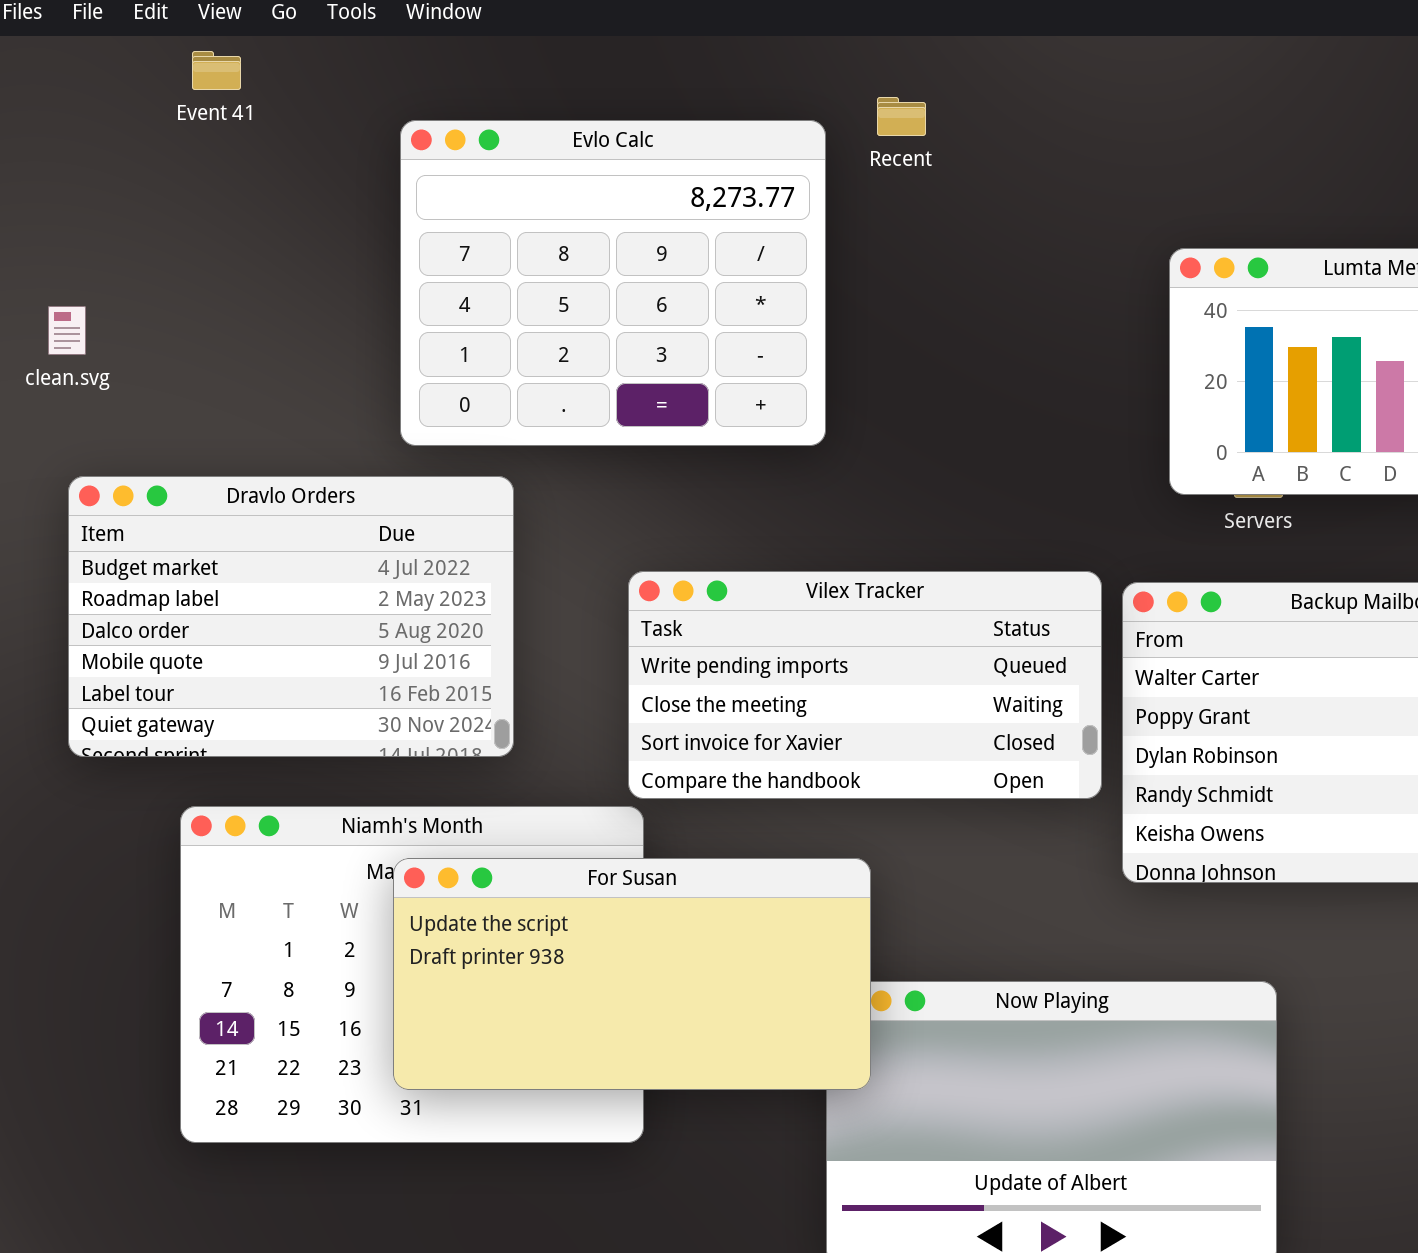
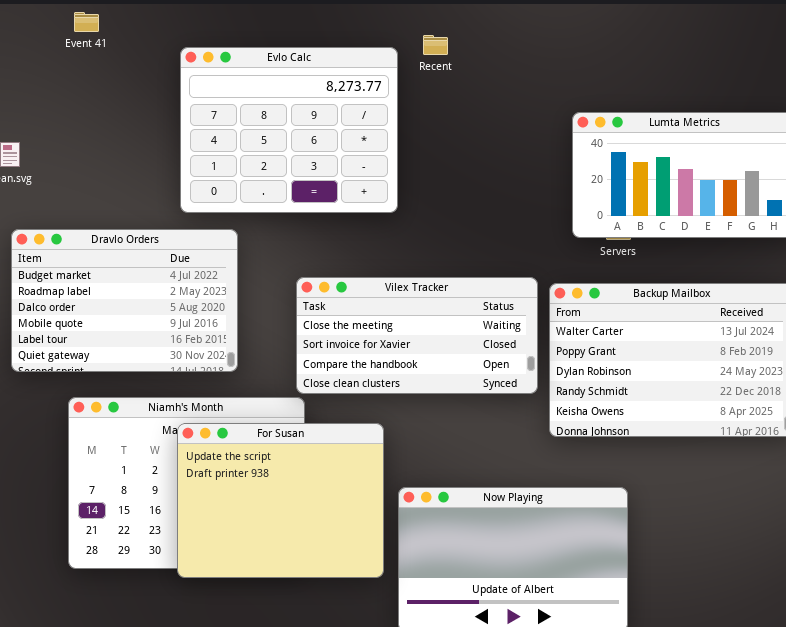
Vilex Tracker: [628,571,1102,799] -> [296,277,538,394], scrolled down 1 row
For Susan: [393,858,871,1090] -> [177,423,384,578], resized

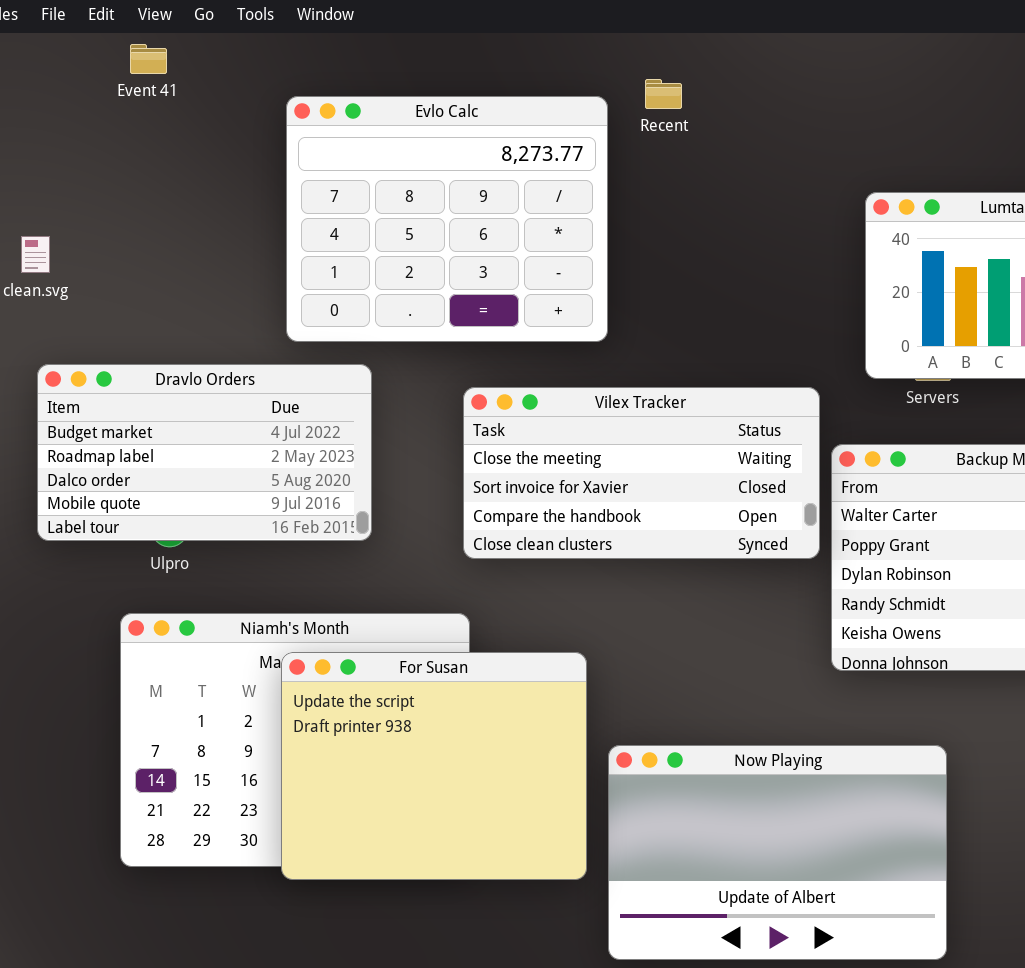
Dravlo Orders: [11,229,238,372] -> [37,364,372,541], resized
Vilex Tracker: [296,277,538,394] -> [463,387,820,559], moved

